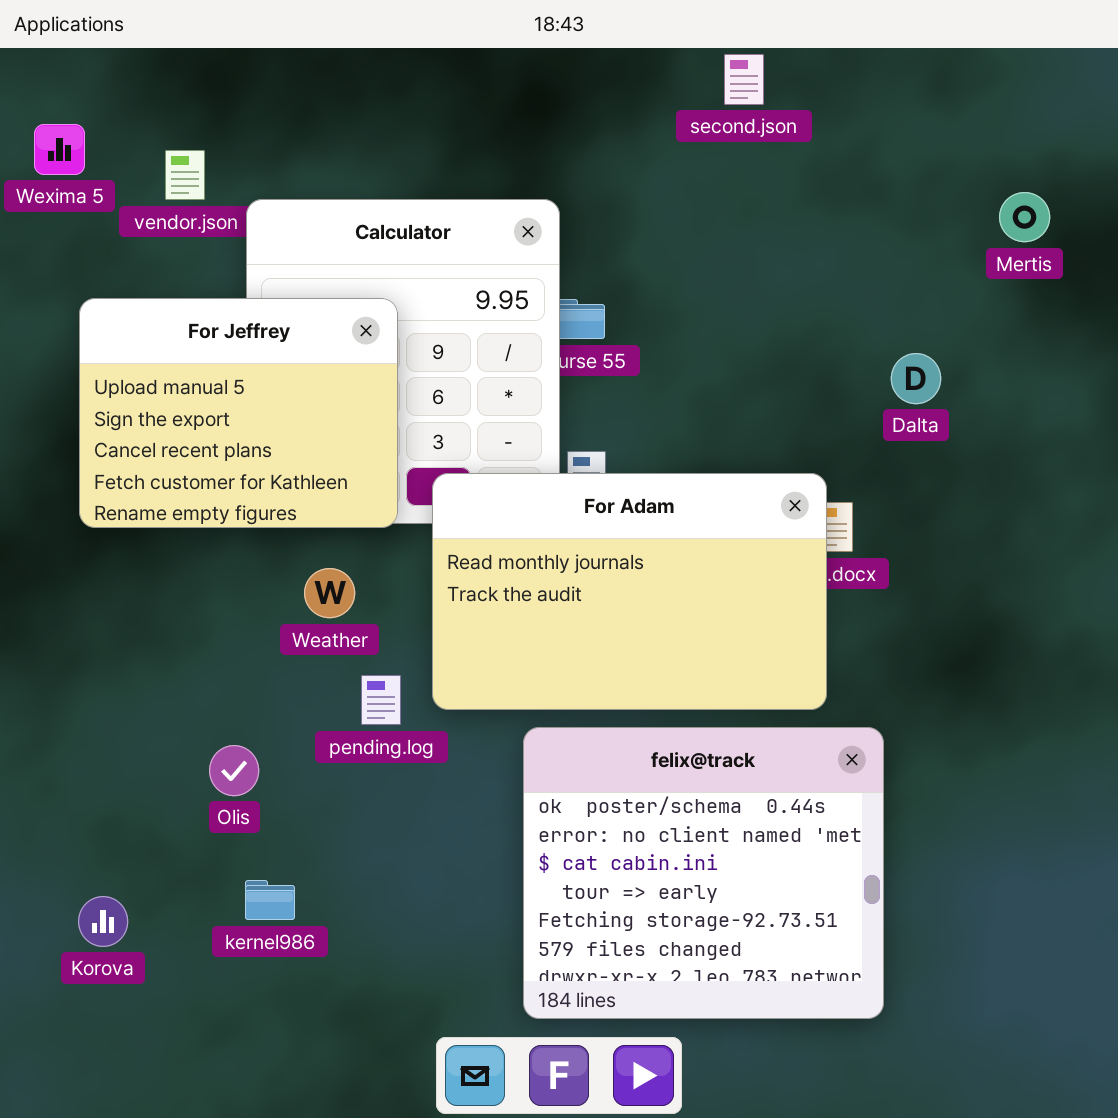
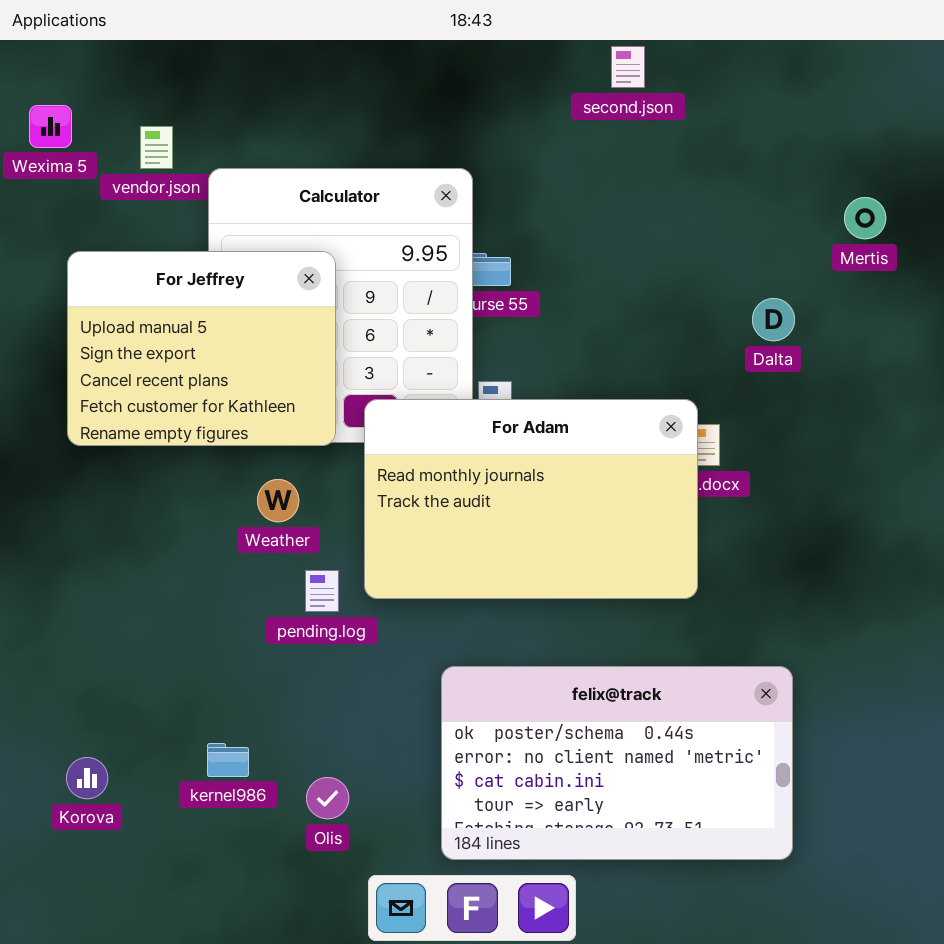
Mertis: [999,192,1050,242] -> [844,197,886,239], moved
felix@track: [523,727,884,1019] -> [441,666,793,860], resized
Olis: [209,745,259,796] -> [306,777,349,819], moved

